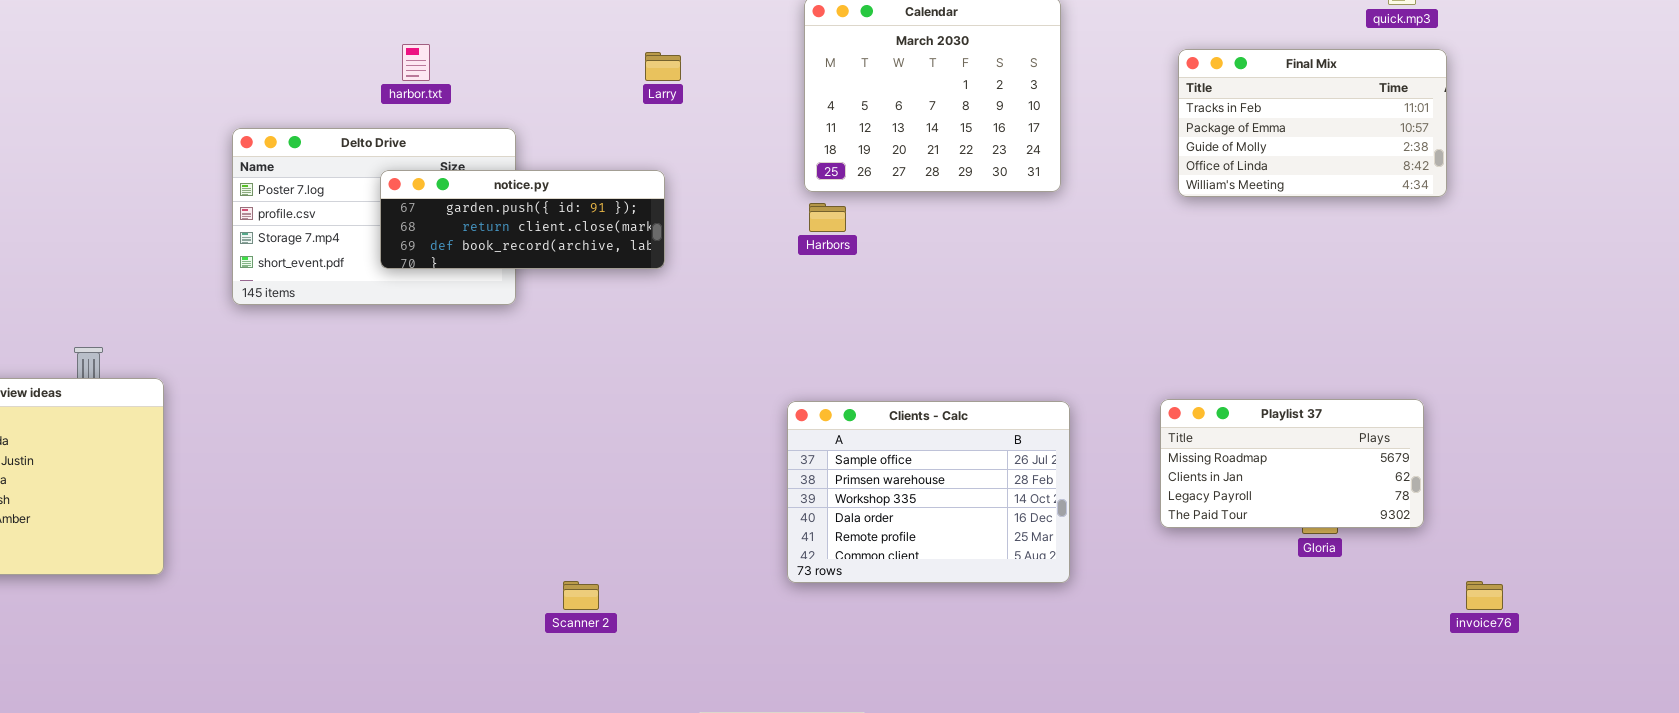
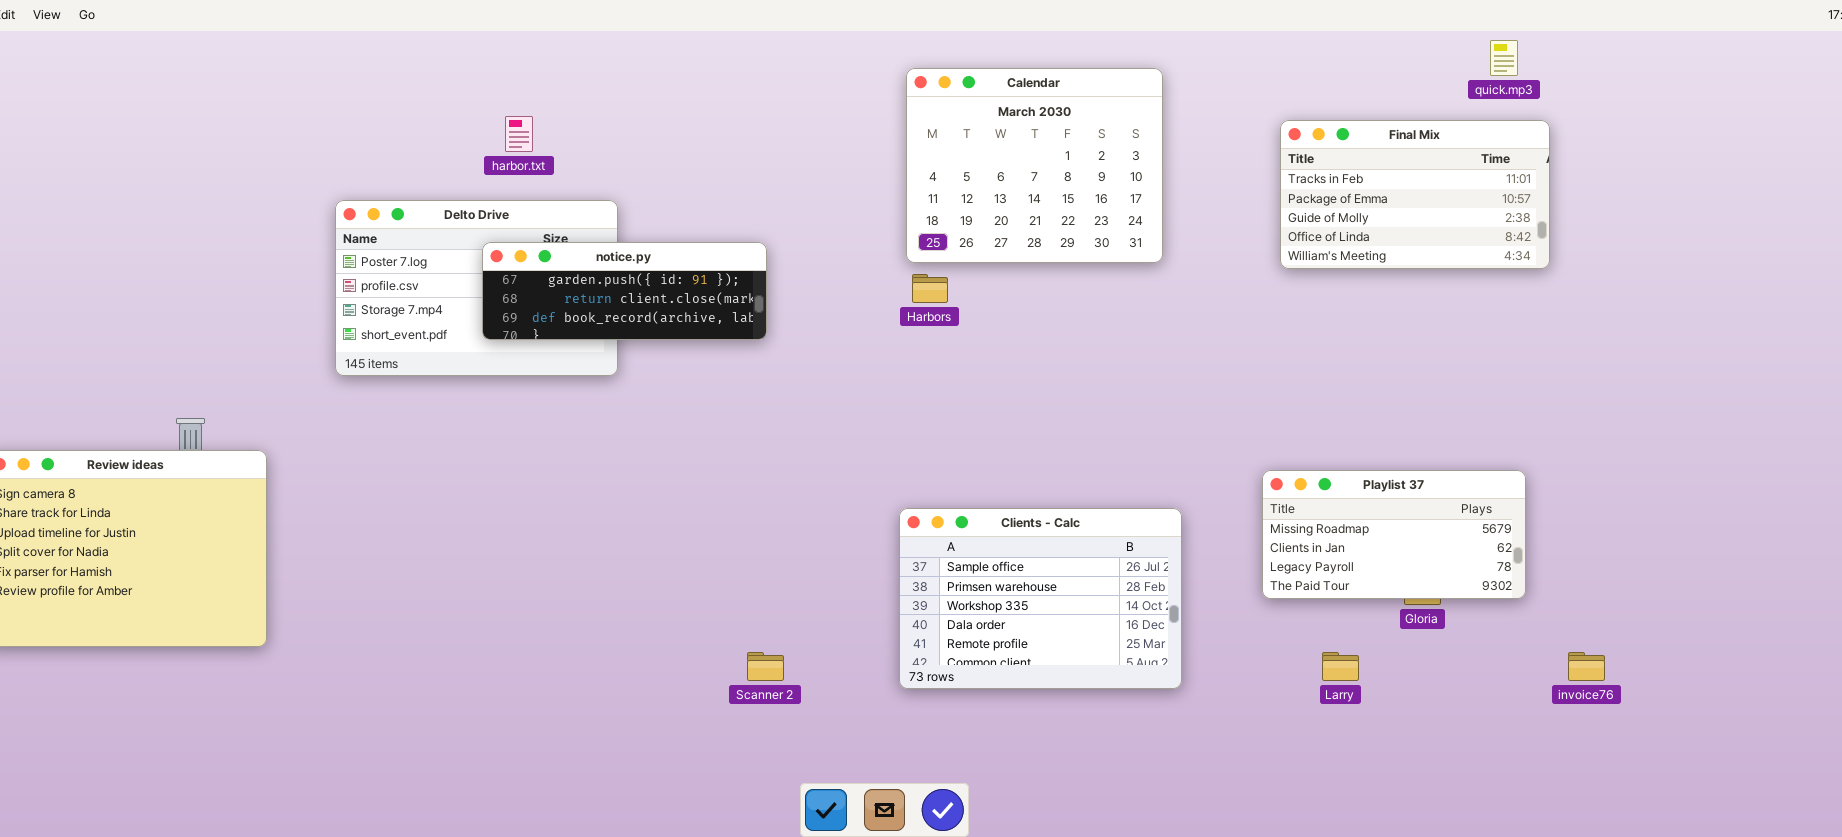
Larry: [645,52,681,81] -> [1322,652,1359,681], moved
Clients - Calc: [787,401,1070,583] -> [899,508,1182,689], moved
Scanner 2: [563,581,599,610] -> [747,652,784,681], moved

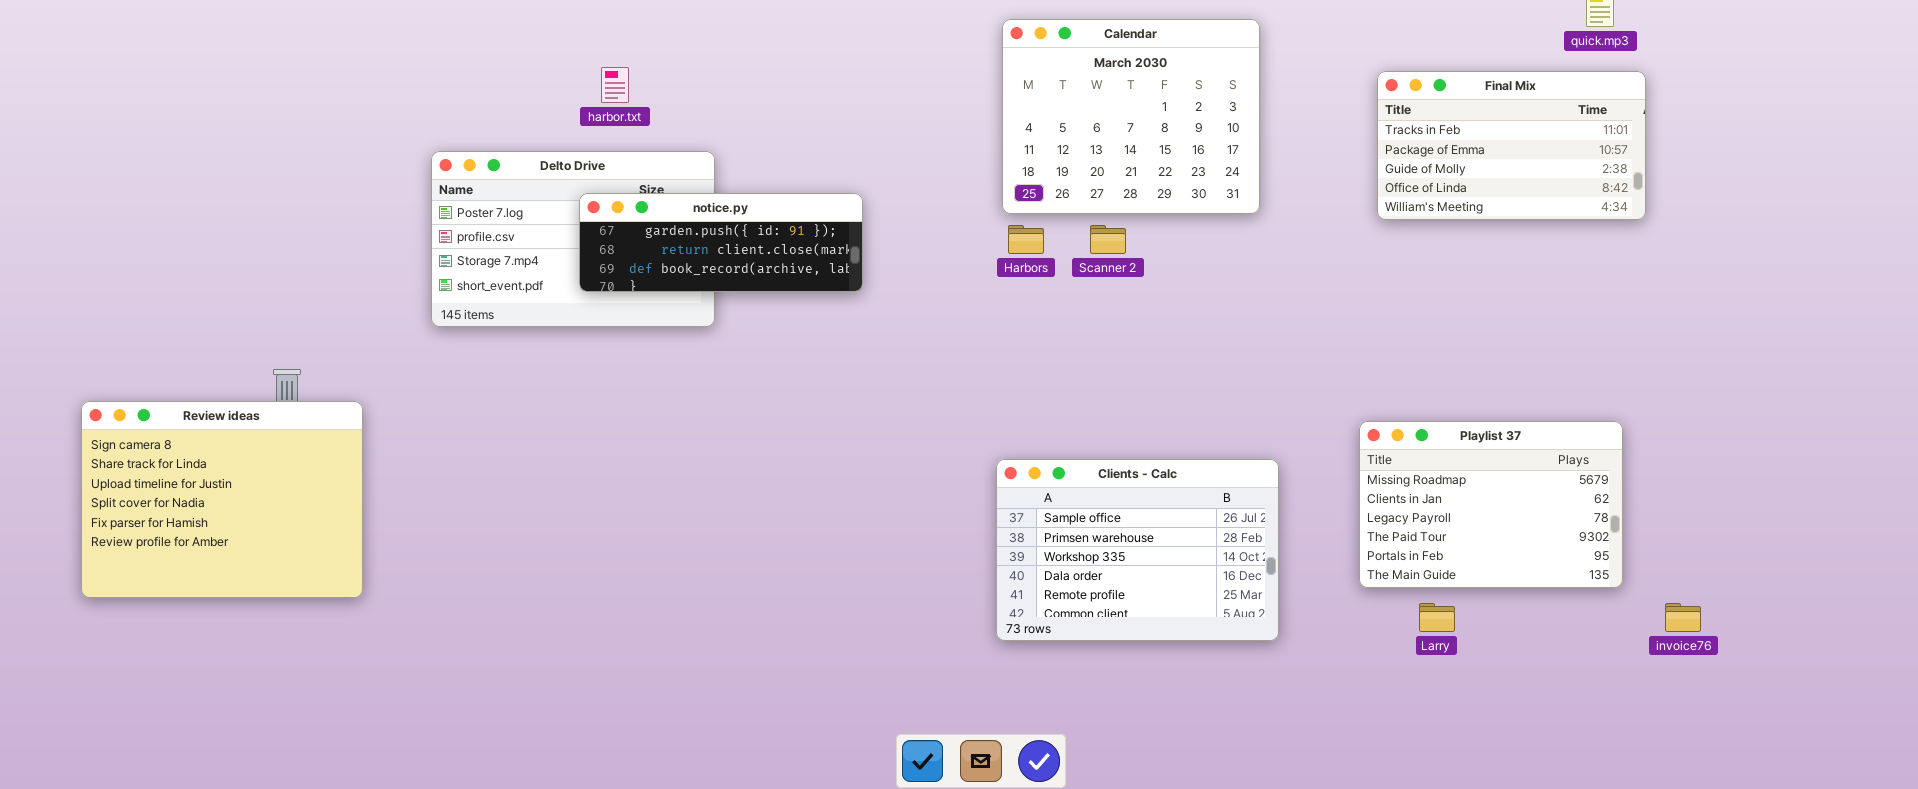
Playlist 37: [1262,470,1526,599] -> [1359,421,1623,588], resized
Scanner 2: [747,652,784,681] -> [1090,225,1126,254], moved

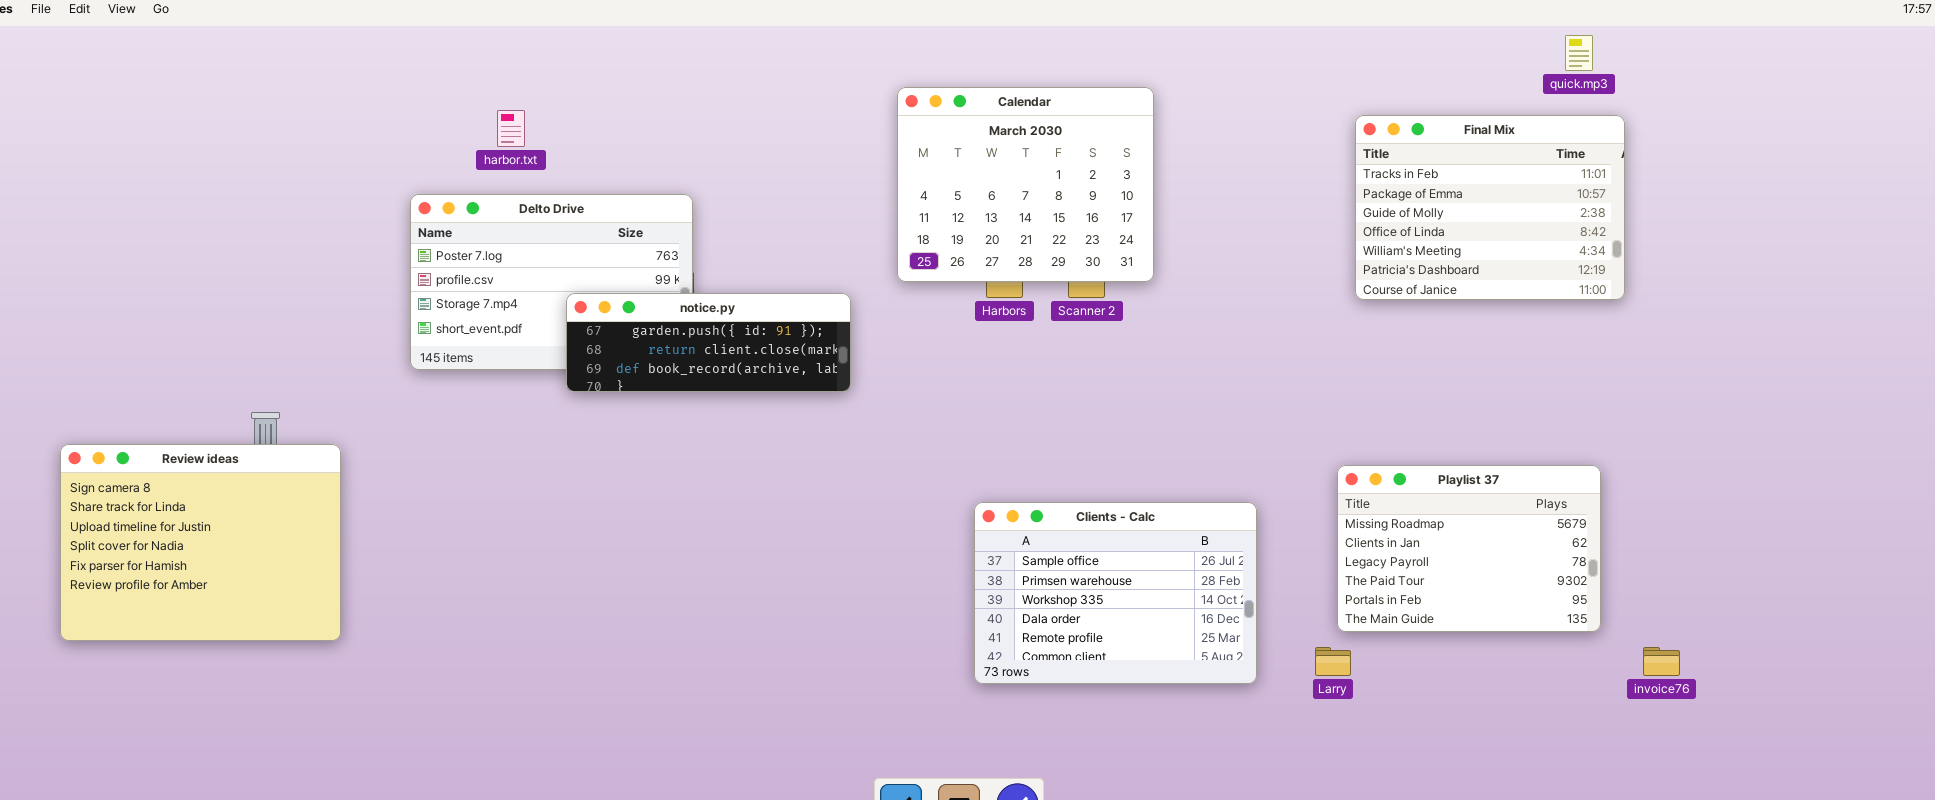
Calendar: [1002,19,1260,214] -> [897,87,1154,282], moved
harbor.txt: [601,67,629,103] -> [497,110,525,147], moved
Final Mix: [1377,71,1646,220] -> [1355,115,1625,300], resized
notice.py: [579,193,863,292] -> [566,293,851,392], moved
Larry: [1419,603,1455,632] -> [1315,647,1351,676], moved

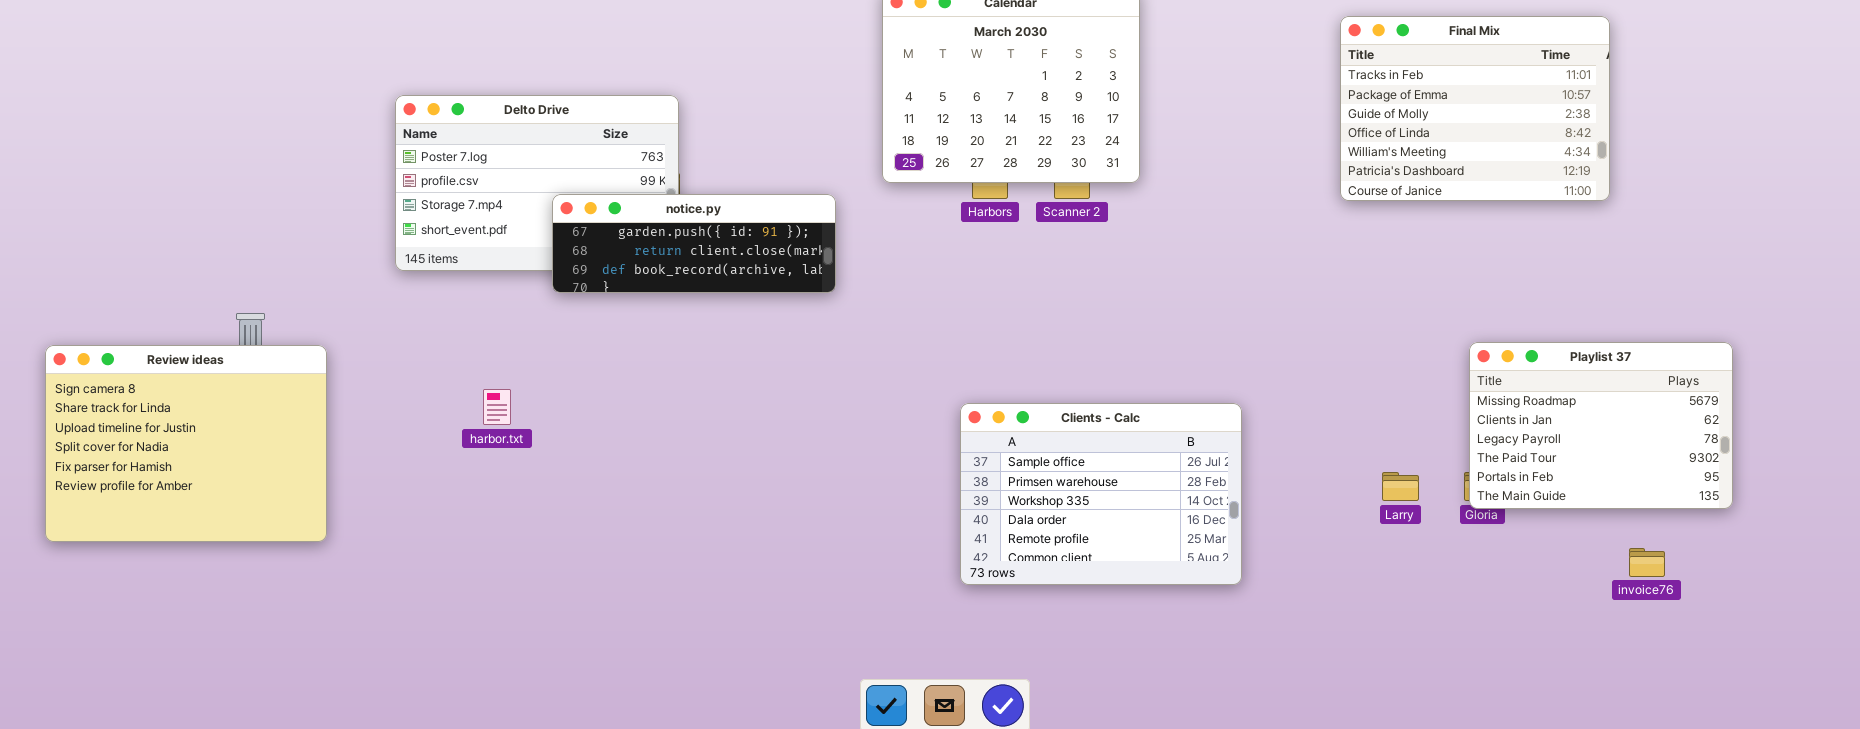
harbor.txt: [497,110,525,147] -> [483,389,511,425], moved
Playlist 37: [1337,465,1601,632] -> [1469,342,1733,509], moved
Larry: [1315,647,1351,676] -> [1382,472,1419,501], moved

